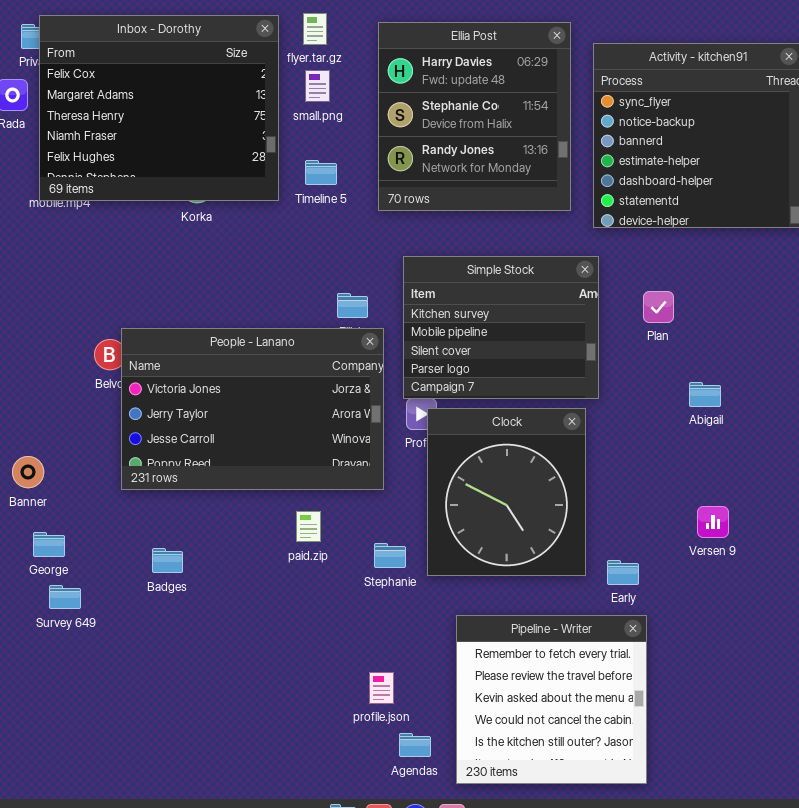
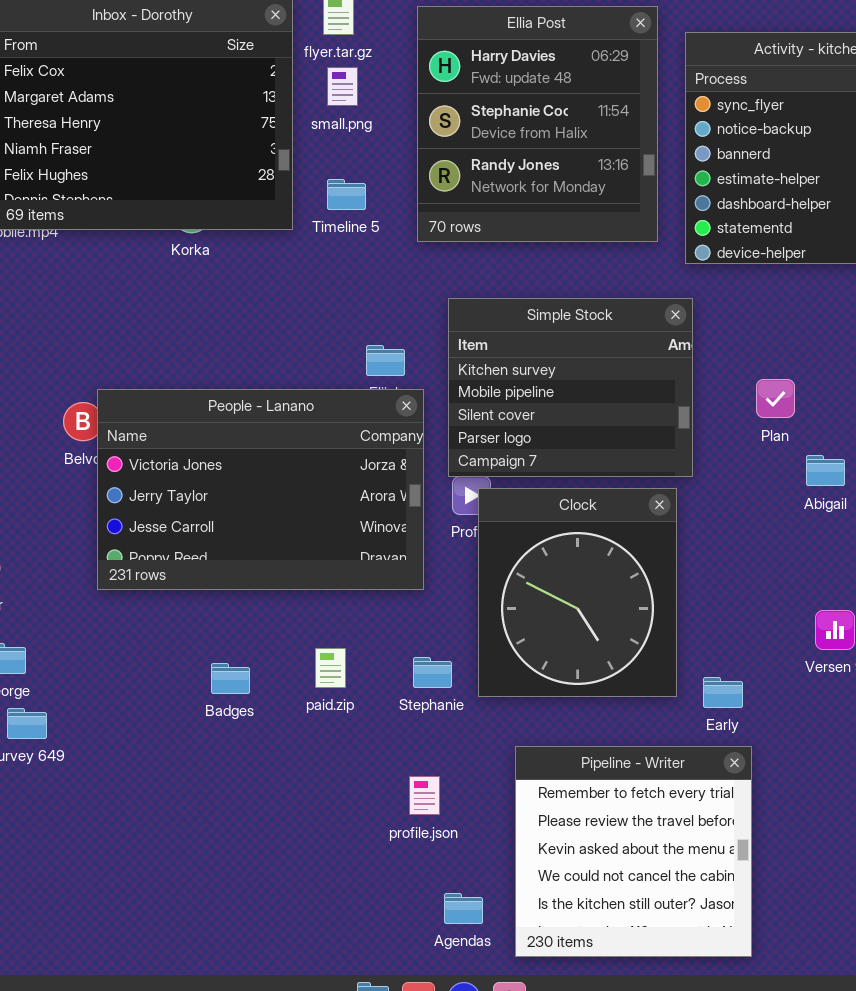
Plan: [643,291,674,323] -> [756,379,795,418], moved
paid.zip: [296,511,321,542] -> [315,648,346,688], moved
Badges: [152,548,183,573] -> [211,663,250,694], moved
profile.json: [369,672,394,704] -> [409,776,440,815], moved

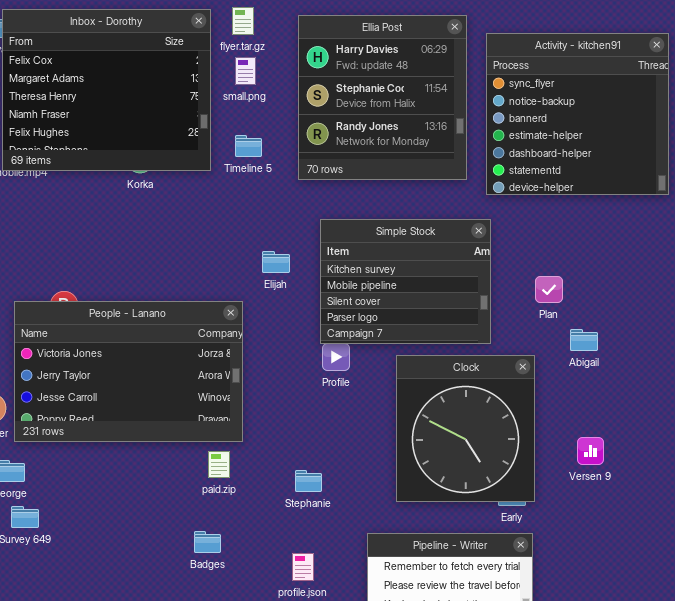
People - Lanano: [97,389,424,590] -> [14,301,243,442], moved
Clock: [478,488,677,697] -> [396,355,535,502], moved
paid.zip: [315,648,346,688] -> [208,451,230,478], moved
Badges: [211,663,250,694] -> [194,531,221,553], moved

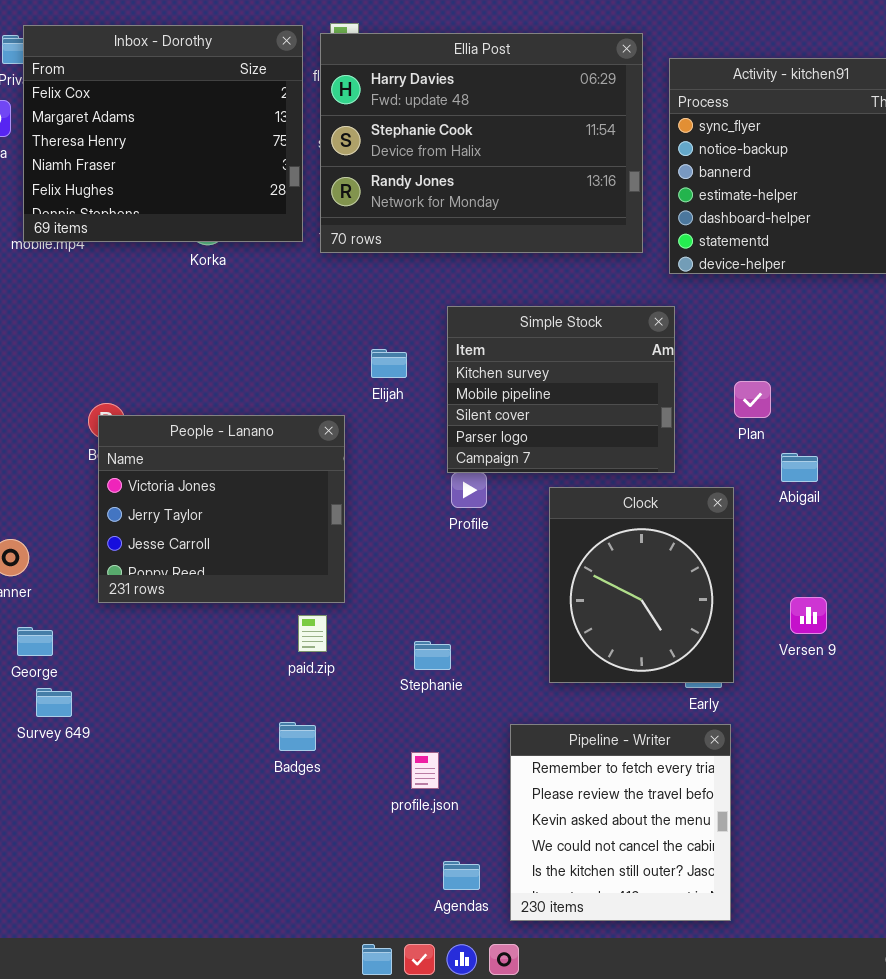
Ellia Post: [298,15,467,180] -> [320,33,643,253], resized
People - Lanano: [14,301,243,442] -> [98,415,345,603], resized

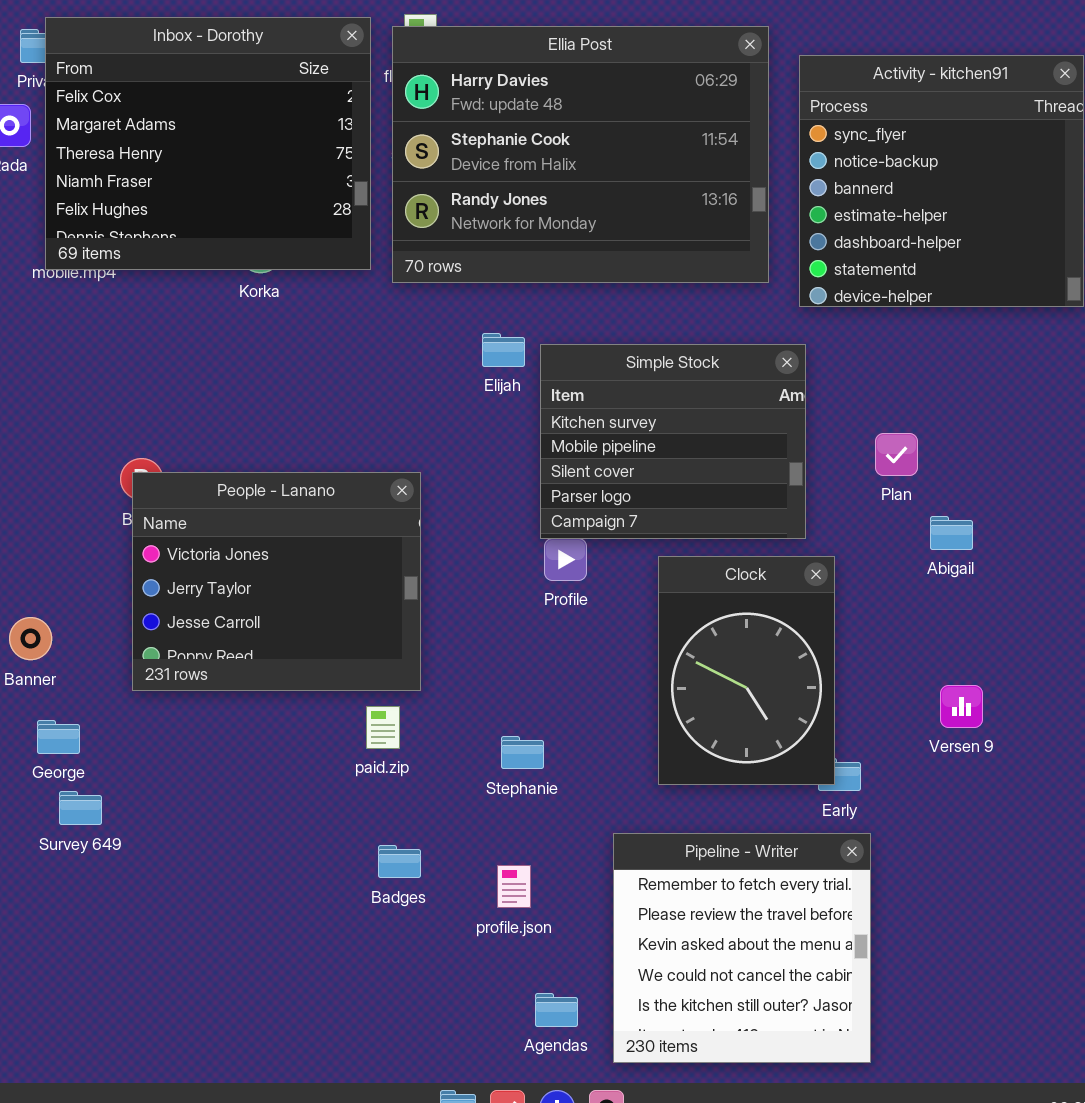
Elijah: [371,349,407,378] -> [482,333,525,367], moved
Clock: [549,487,734,683] -> [658,556,835,785], resized
Badges: [279,722,316,751] -> [378,845,421,878], moved

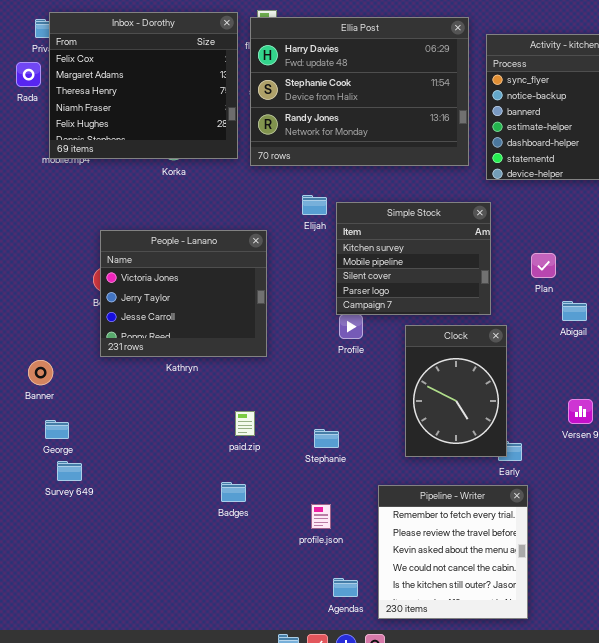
People - Lanano: [132,472,421,691] -> [100,230,267,357], moved
Badges: [378,845,421,878] -> [221,482,246,502], moved

